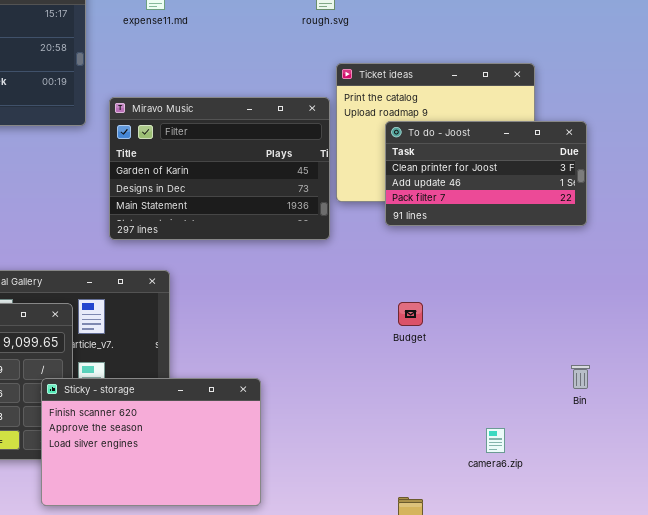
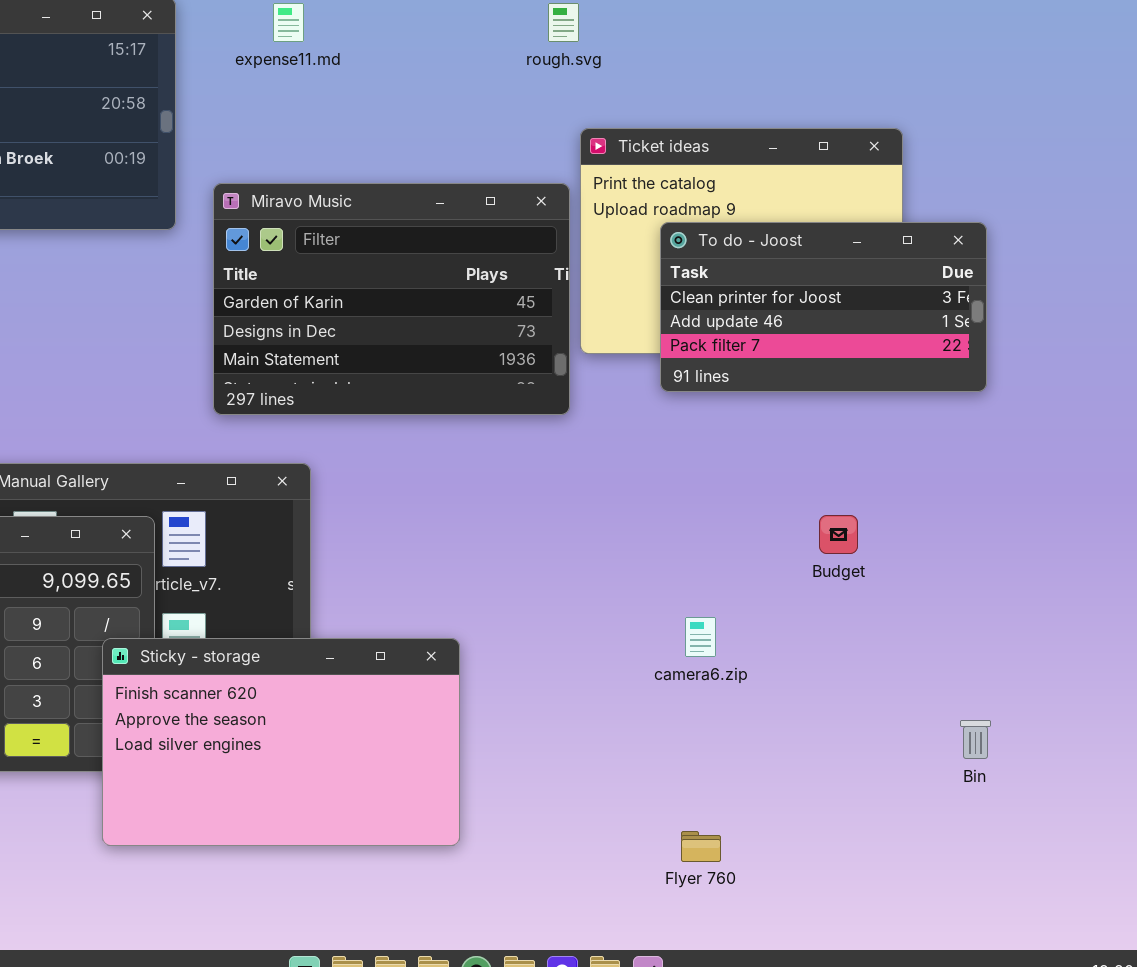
Budget: [398,302,423,326] -> [819,515,858,554], moved
Bin: [571,365,590,389] -> [960,720,991,759], moved
camera6.zip: [486,428,505,453] -> [685,617,716,657], moved

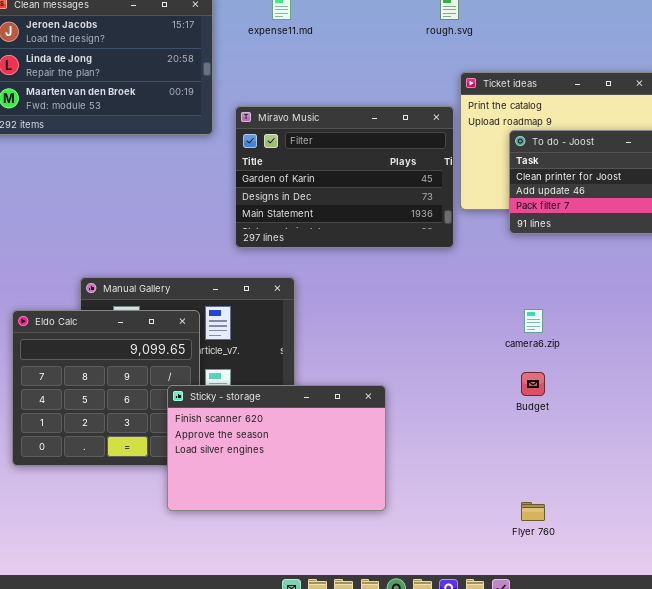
Budget: [819,515,858,554] -> [521,372,545,396], moved
camera6.zip: [685,617,716,657] -> [524,309,543,333], moved

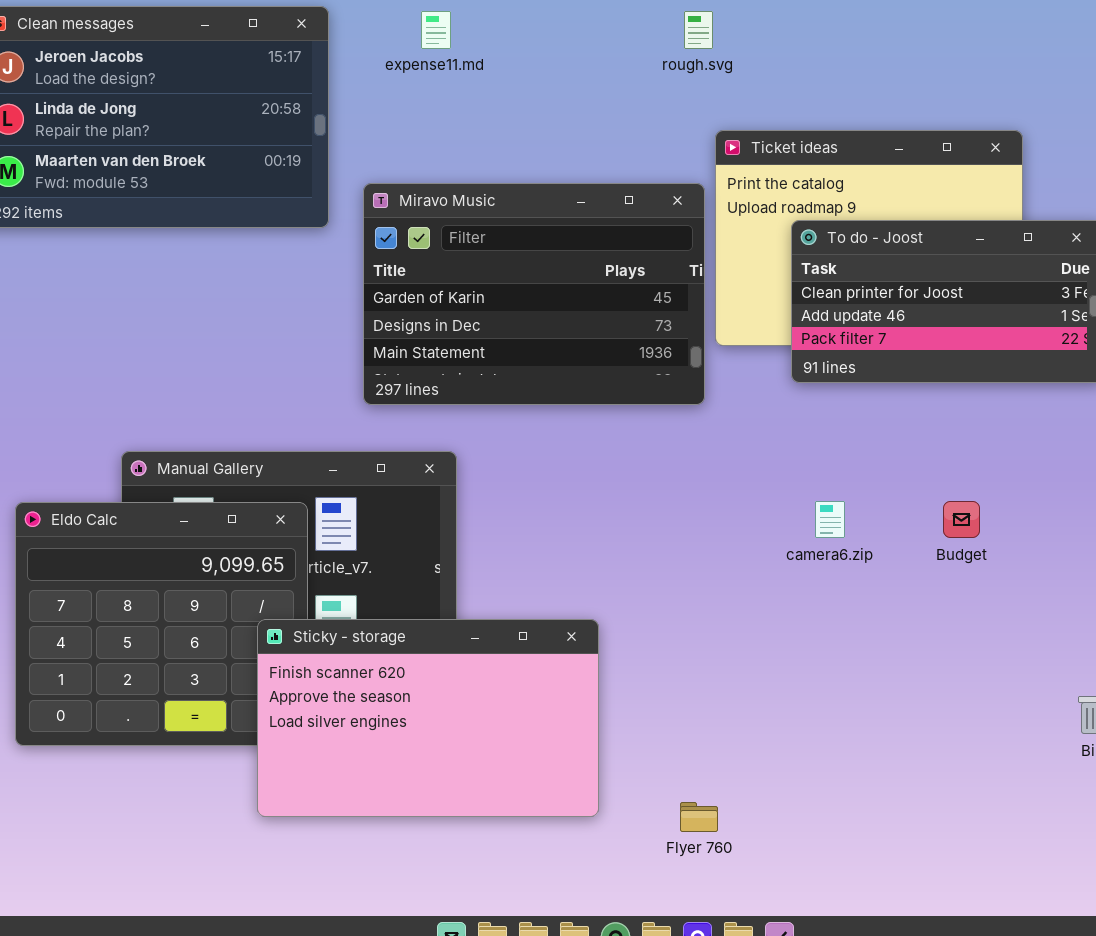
Budget: [521,372,545,396] -> [943,501,980,538], moved
Flyer 760: [521,502,545,521] -> [680,802,718,832], moved

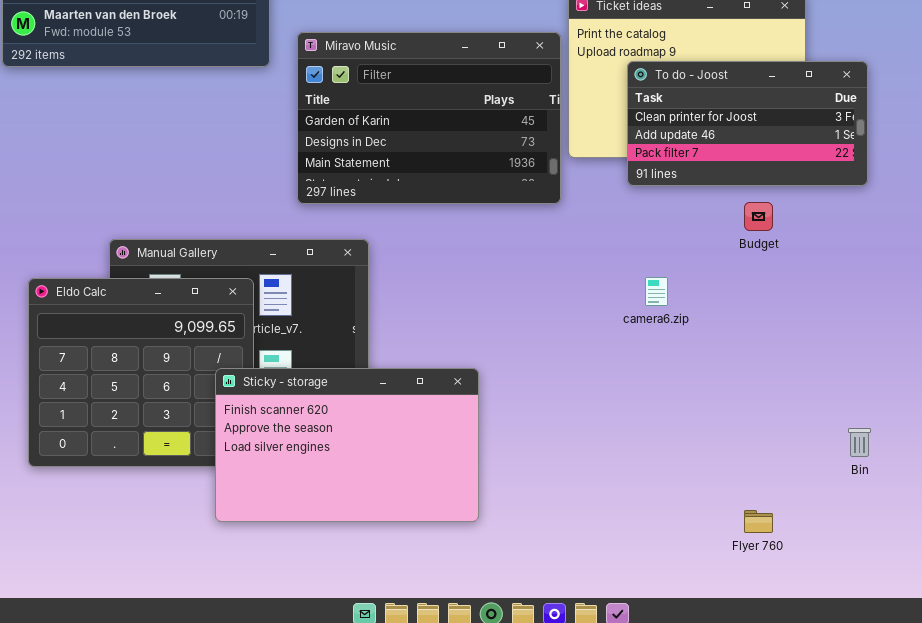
Budget: [943,501,980,538] -> [744,202,773,231], moved
Flyer 760: [680,802,718,832] -> [744,510,773,533], moved

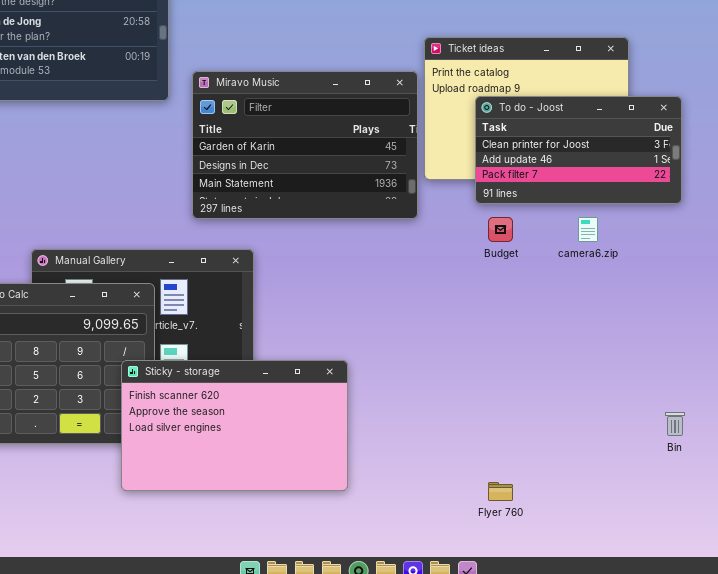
Budget: [744,202,773,231] -> [488,217,513,242], moved
camera6.zip: [645,277,668,306] -> [578,217,598,242], moved
Flyer 760: [744,510,773,533] -> [488,482,513,501], moved

